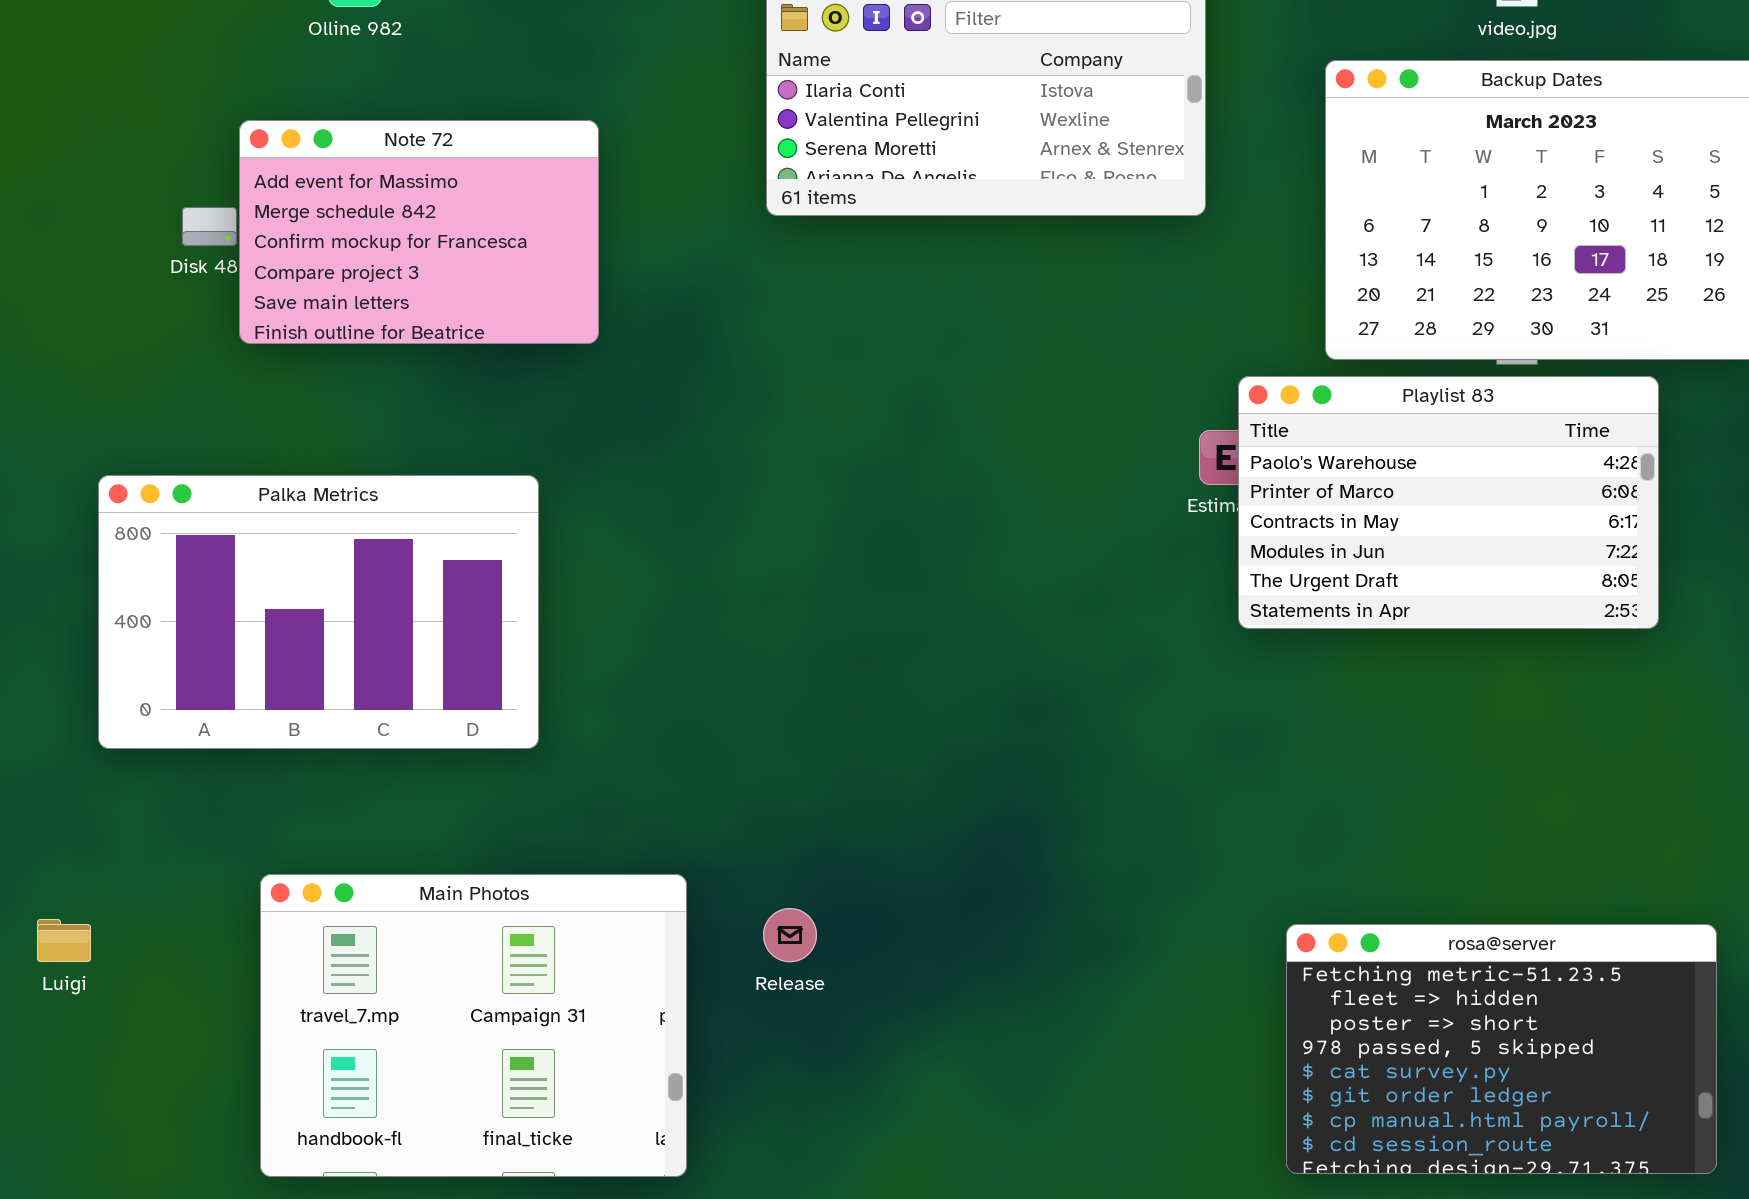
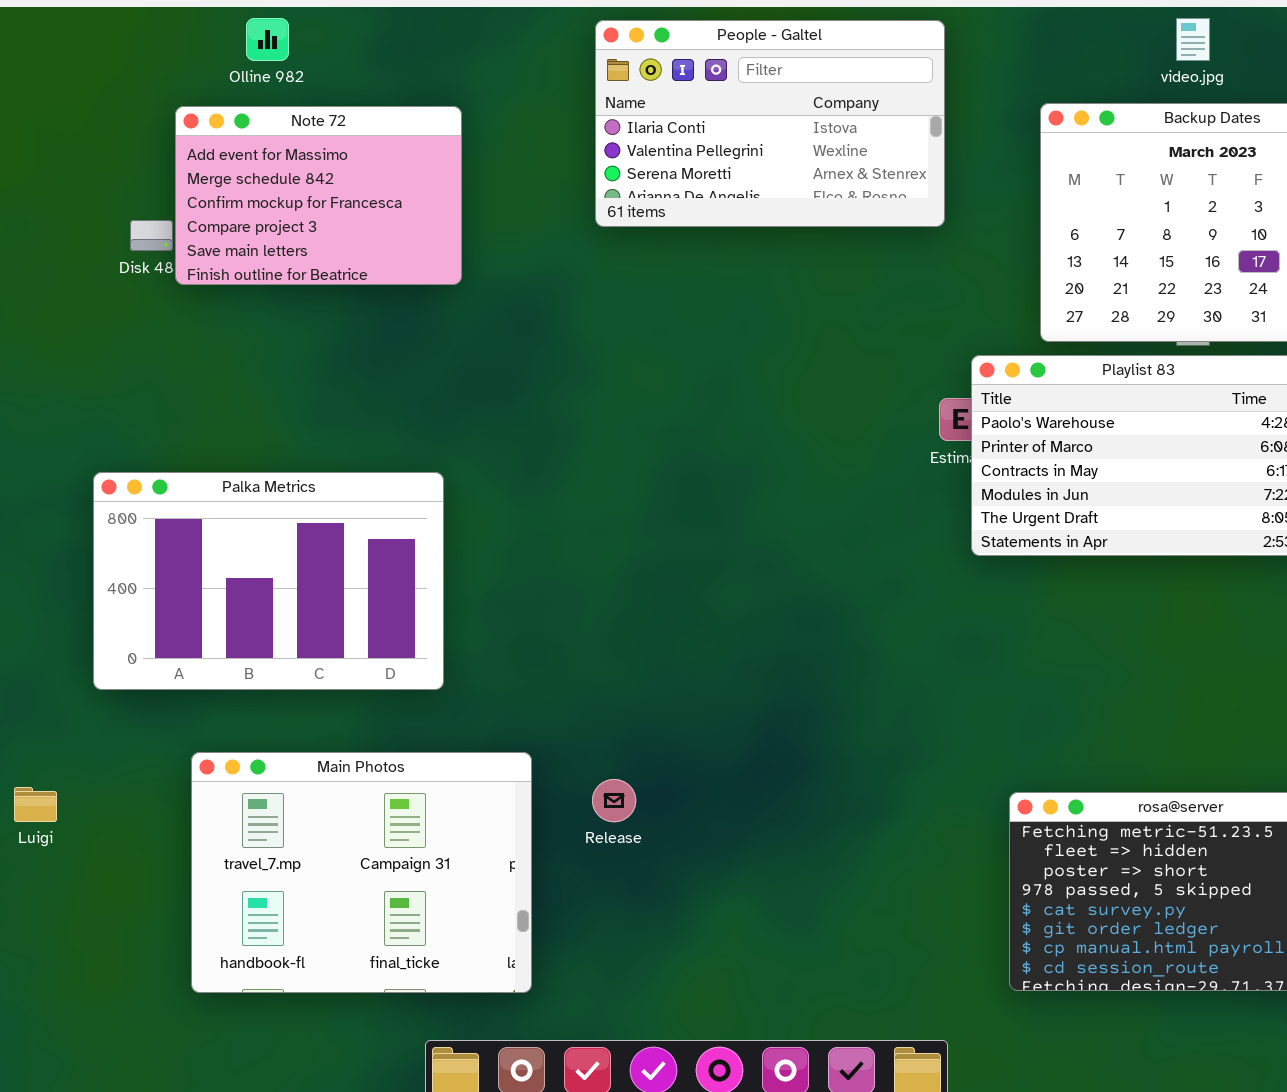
Note 72: [239,120,599,344] -> [175,106,462,285], moved
Palka Metrics: [98,475,539,749] -> [93,472,444,690], moved

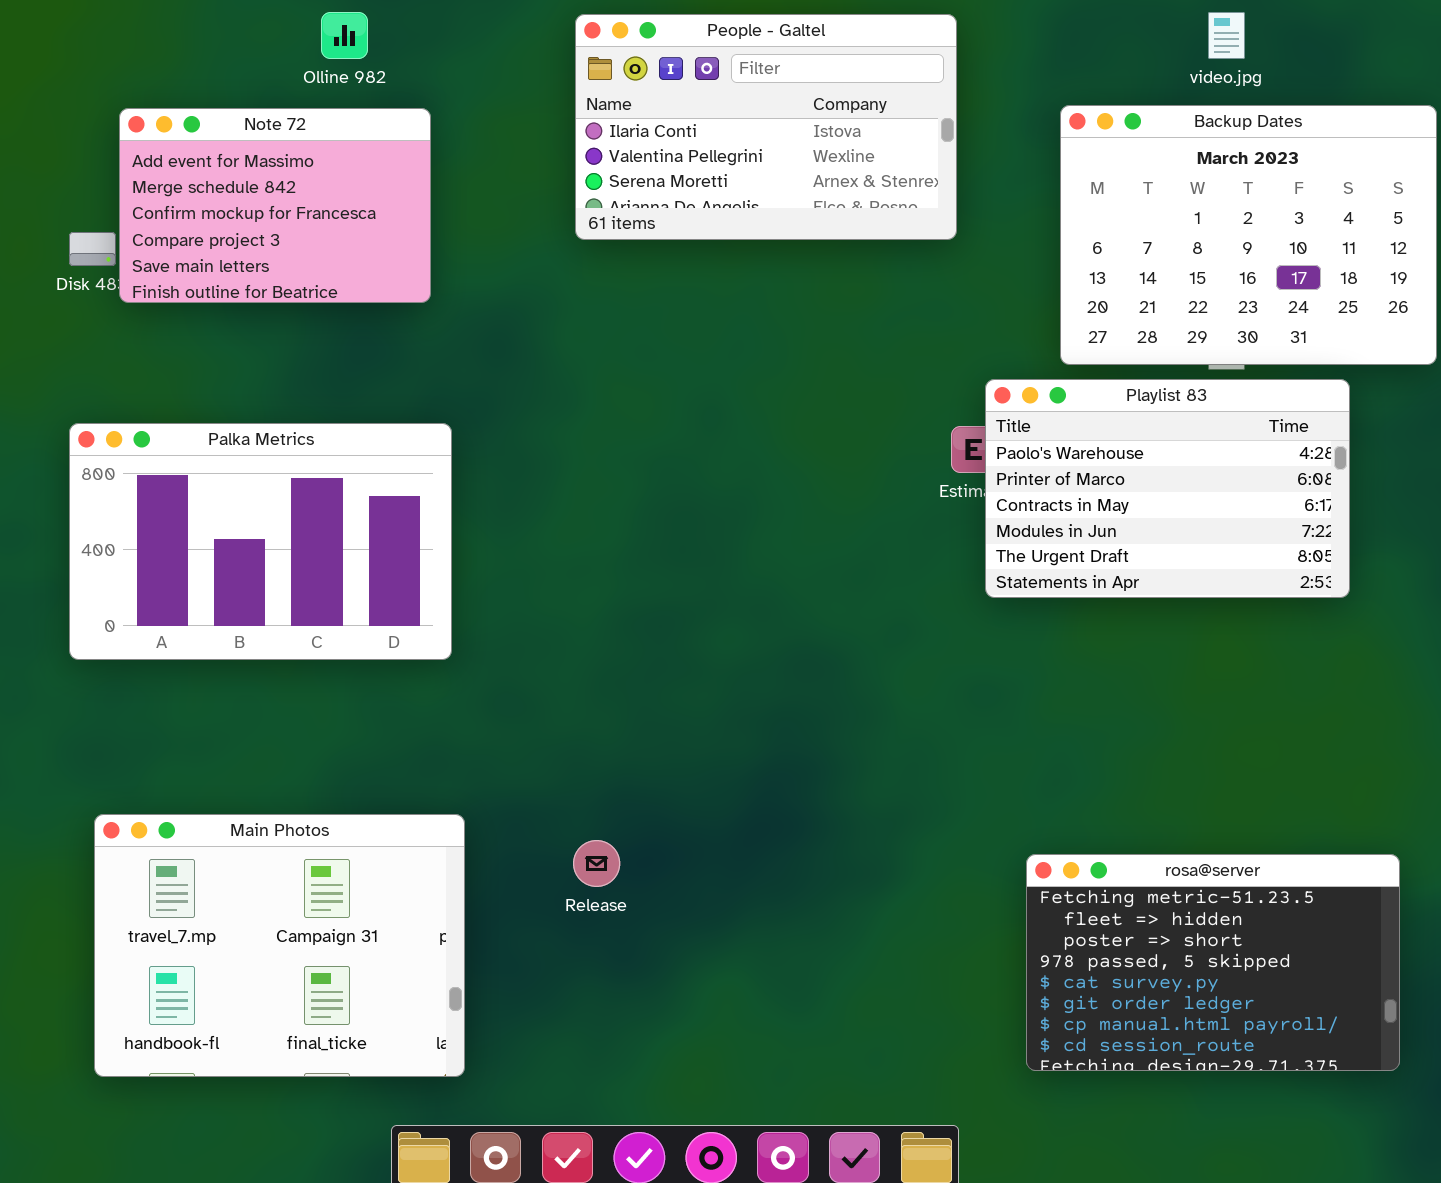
Olline 982: [246,18,289,61] -> [321,12,368,59], moved
Palka Metrics: [93,472,444,690] -> [69,423,452,660], moved
Main Photos: [191,752,532,993] -> [94,814,465,1077], moved

